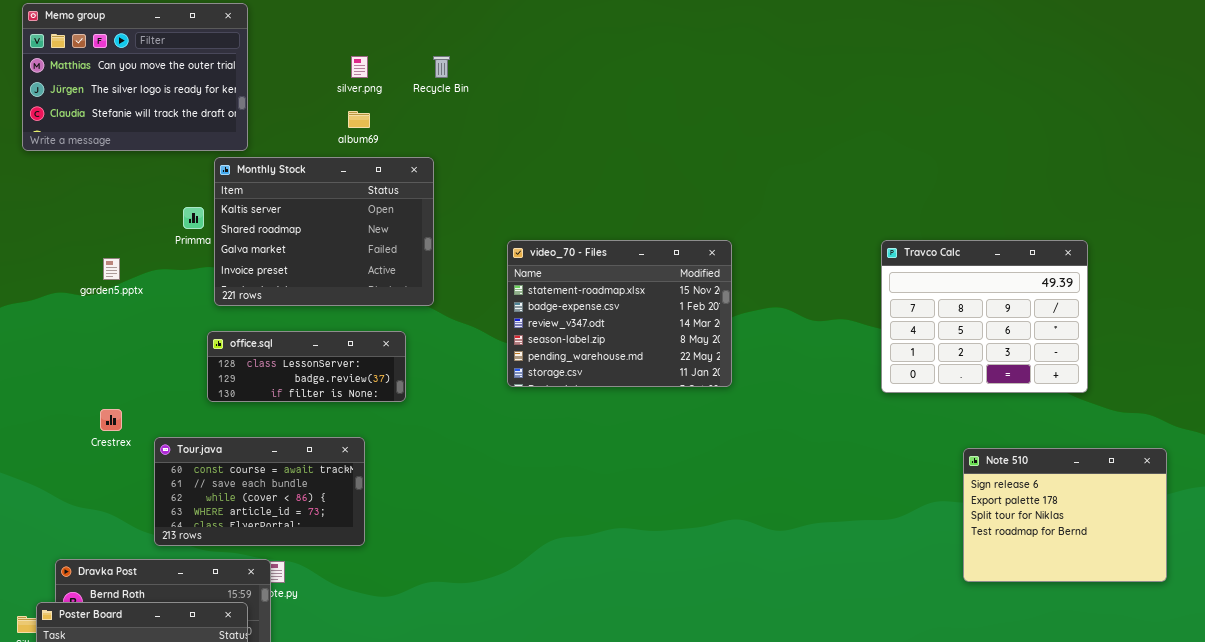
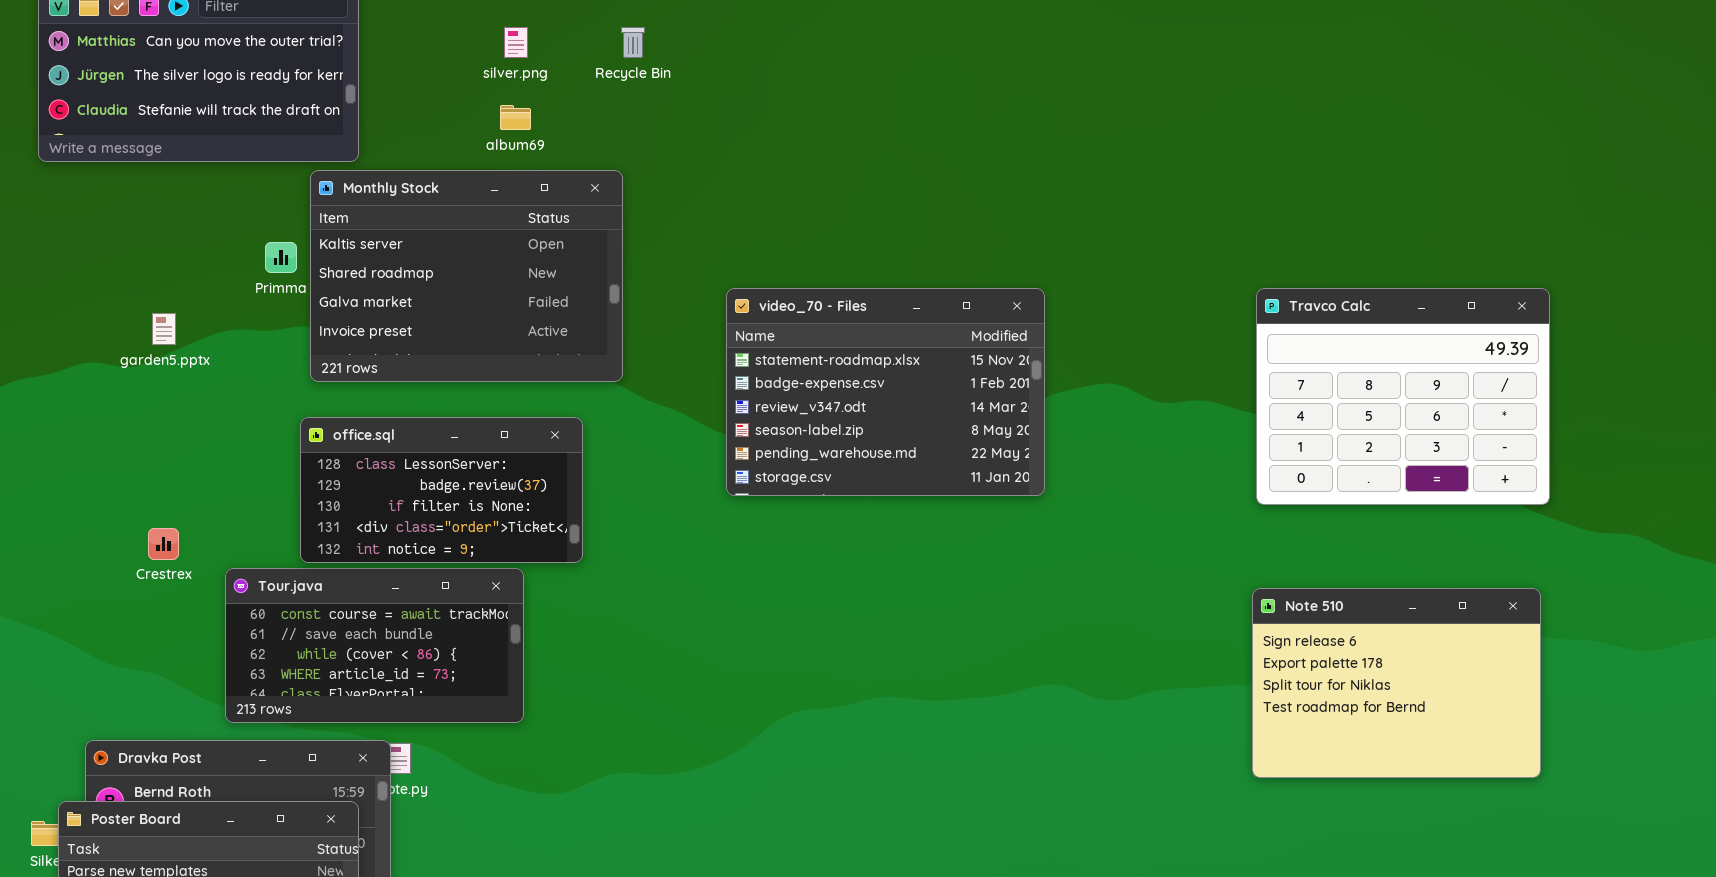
office.sql: [207,331,406,402] -> [300,417,583,563], resized
Note 510: [963,448,1167,582] -> [1252,588,1541,778], moved

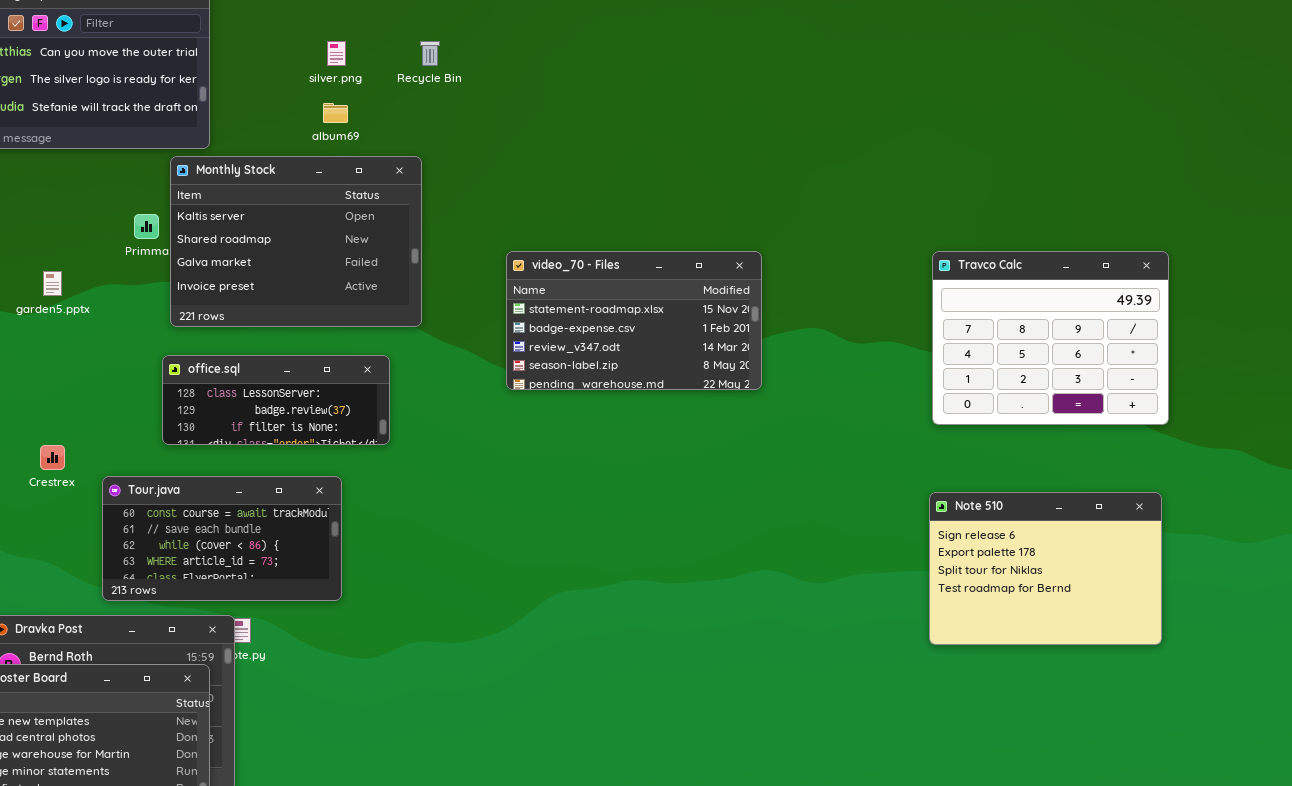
video_70 - Files: [726,288,1045,496] -> [506,251,762,390], resized
office.sql: [300,417,583,563] -> [162,355,390,445], resized

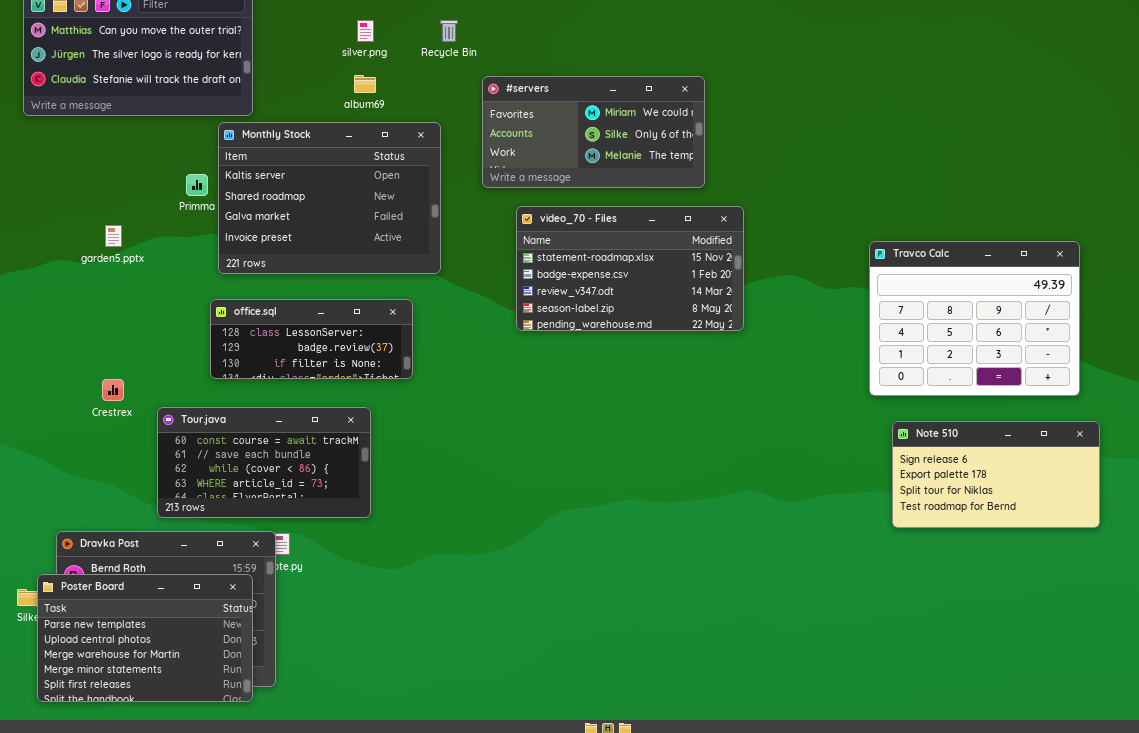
#servers: none -> [482,76,705,188], opened
Travco Calc: [932,251,1169,425] -> [869,241,1080,396], moved
Note 510: [929,492,1162,645] -> [892,421,1100,528], resized

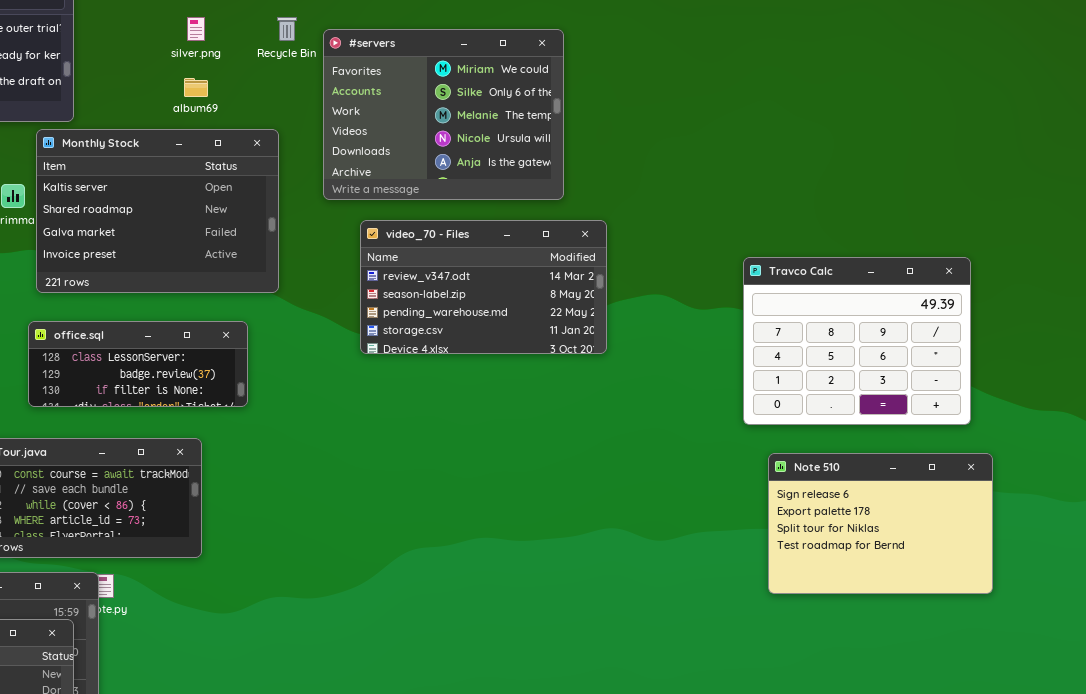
#servers: [482,76,705,188] -> [323,29,564,200], resized
video_70 - Files: [516,206,744,331] -> [360,220,607,354], scrolled down 2 rows
Note 510: [892,421,1100,528] -> [768,453,993,594], resized

